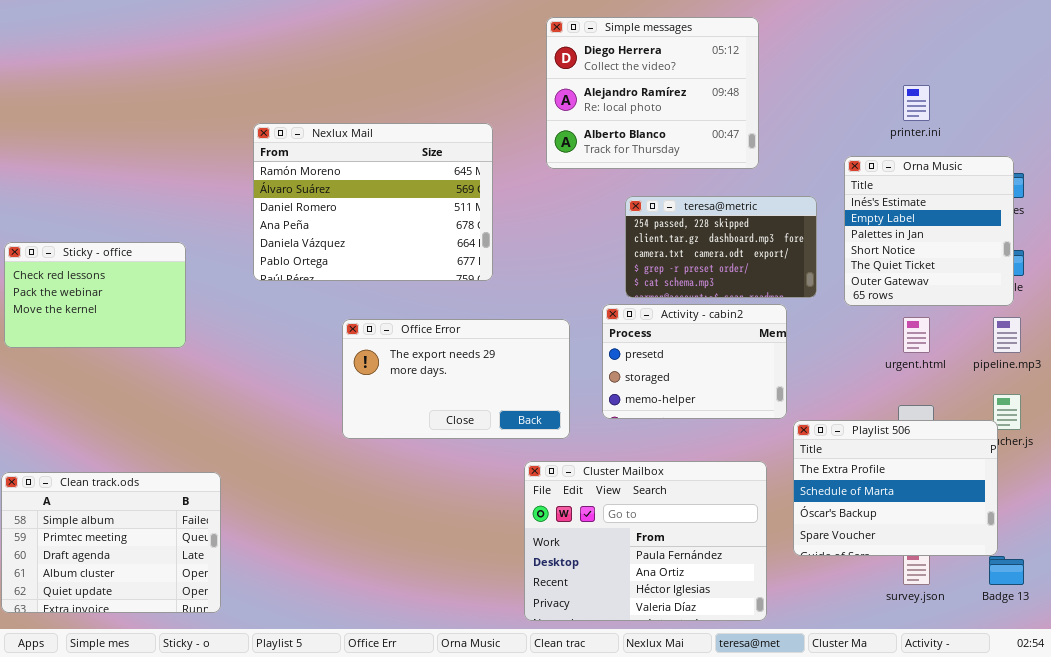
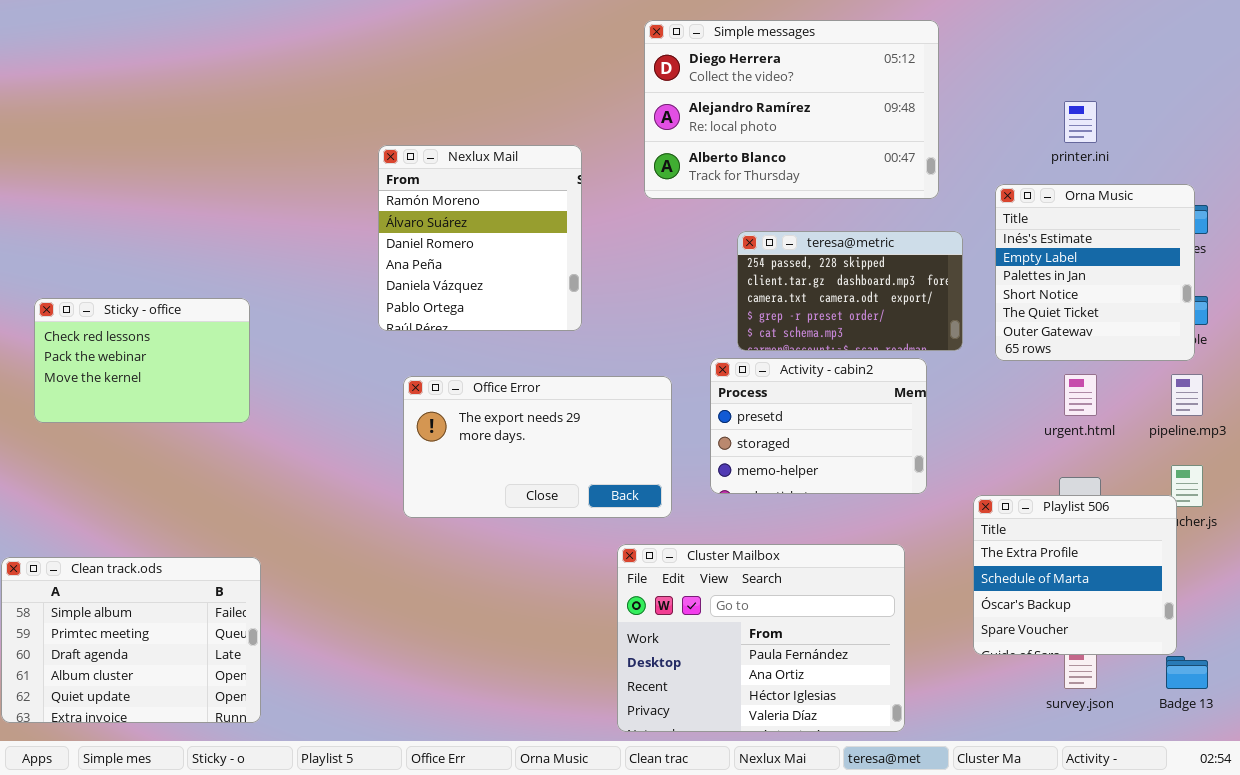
Simple messages: [546,17,759,169] -> [644,20,939,199], resized
Nexlux Mail: [253,123,493,281] -> [378,145,582,331], resized
Sticky - office: [4,242,186,348] -> [34,298,250,423], moved
Playlist 506: [793,420,998,556] -> [973,495,1177,655], resized

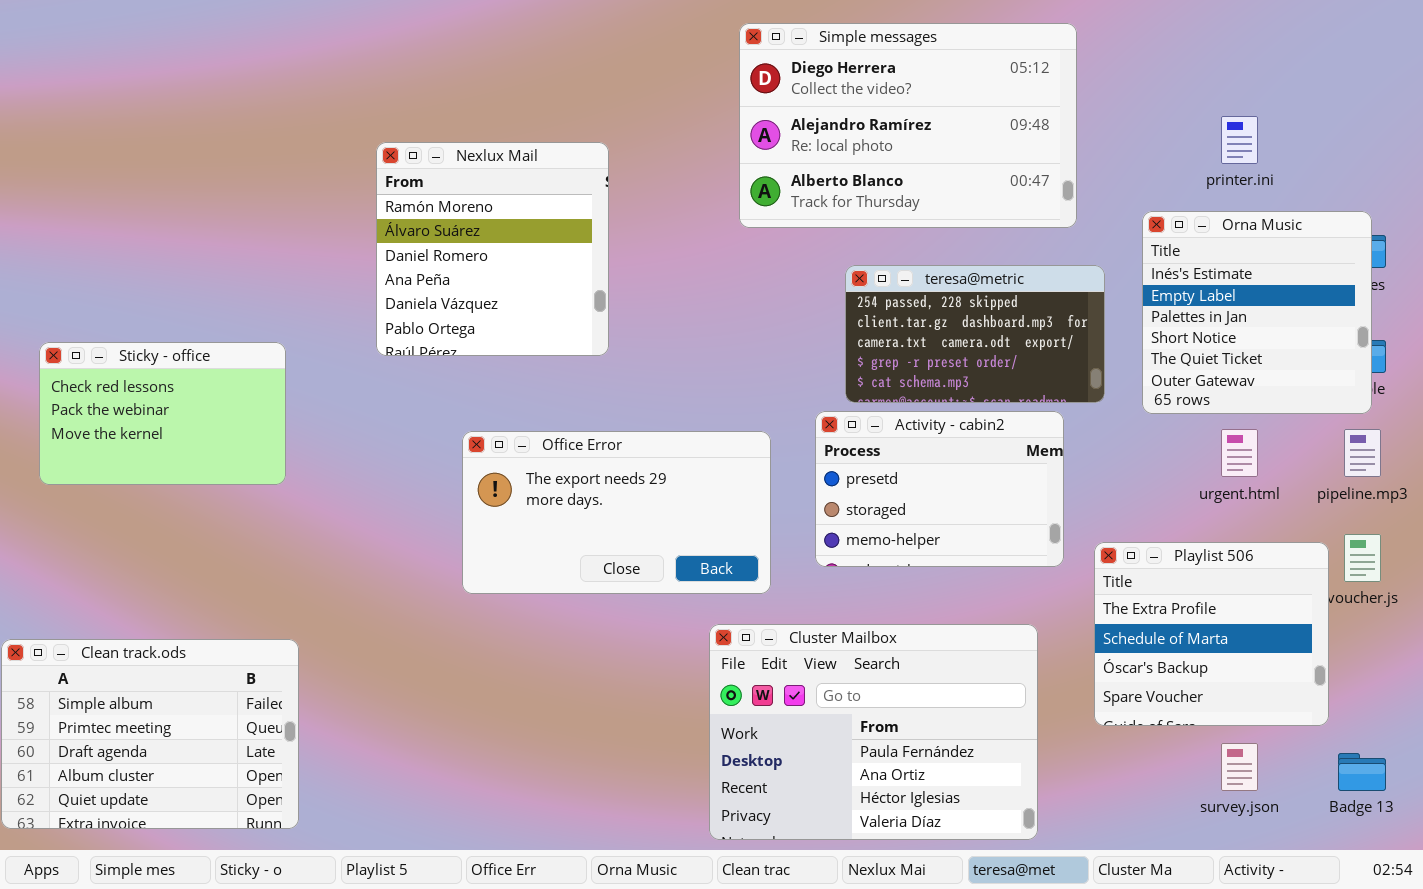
Nexlux Mail: [378,145,582,331] -> [376,142,609,356], moved
Playlist 506: [973,495,1177,655] -> [1094,542,1329,726], moved

